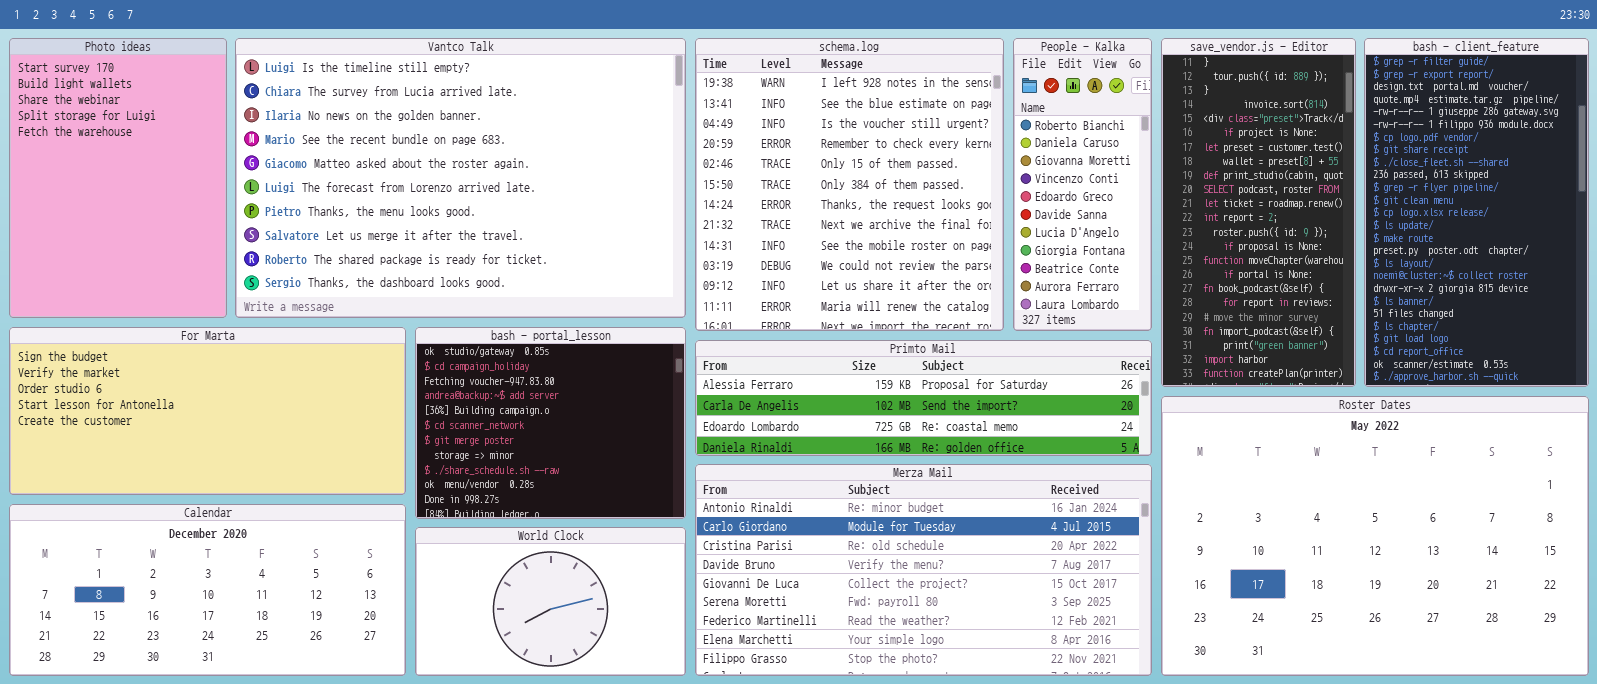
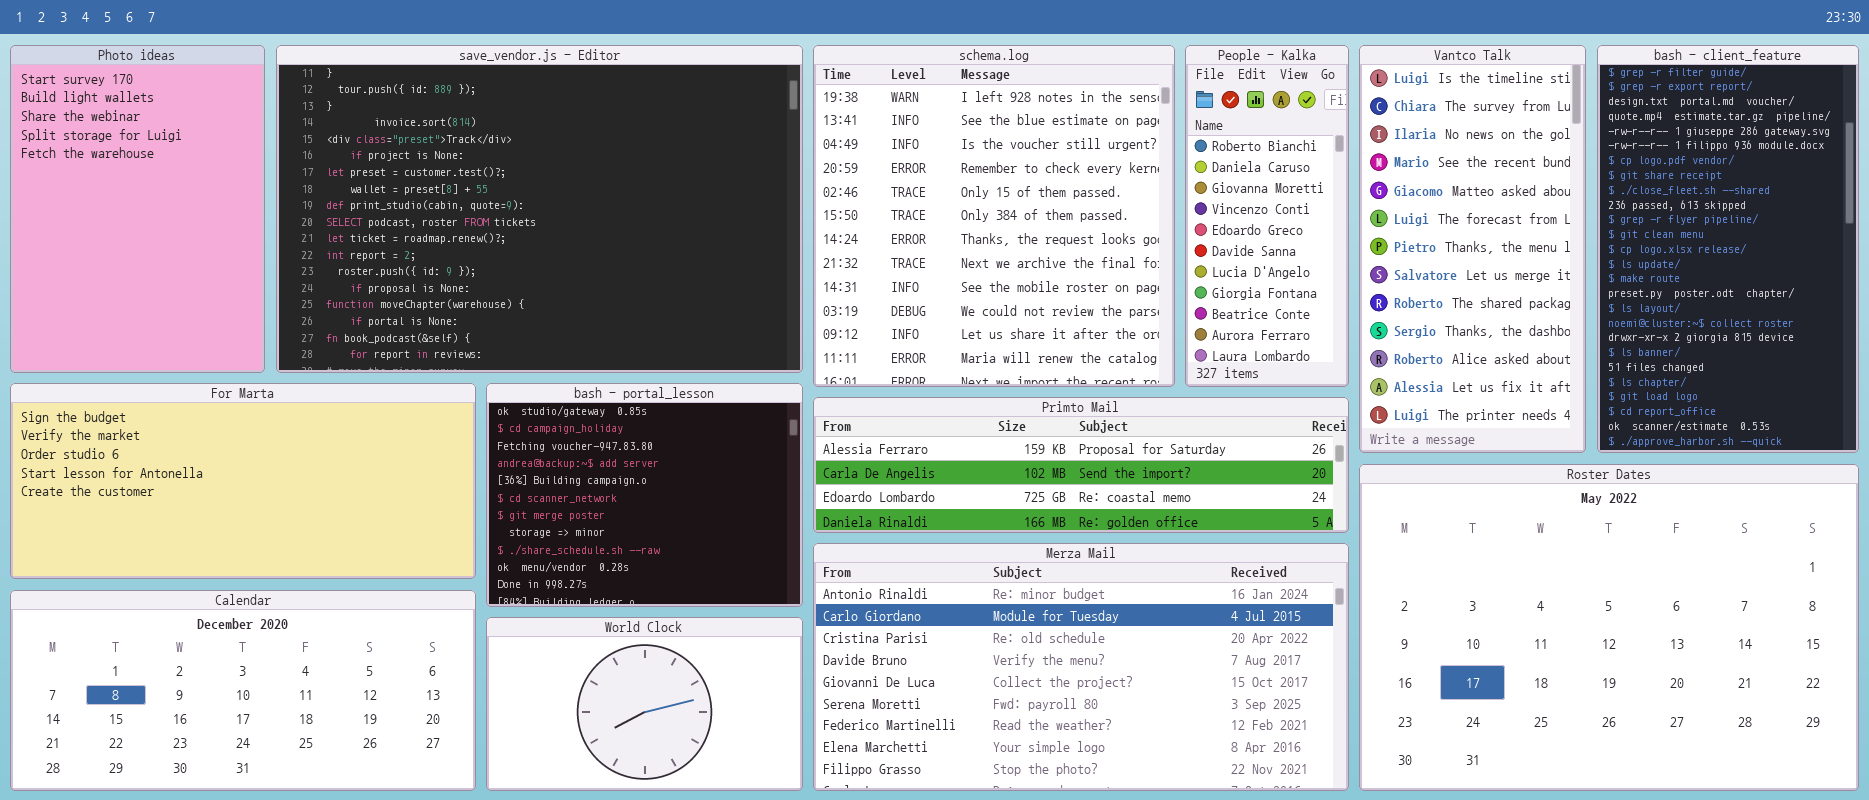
Vantco Talk: [235,38,686,318] -> [1359,45,1586,453], moved, resized
save_vendor.js - Editor: [1161,38,1356,387] -> [276,45,803,373], moved, resized

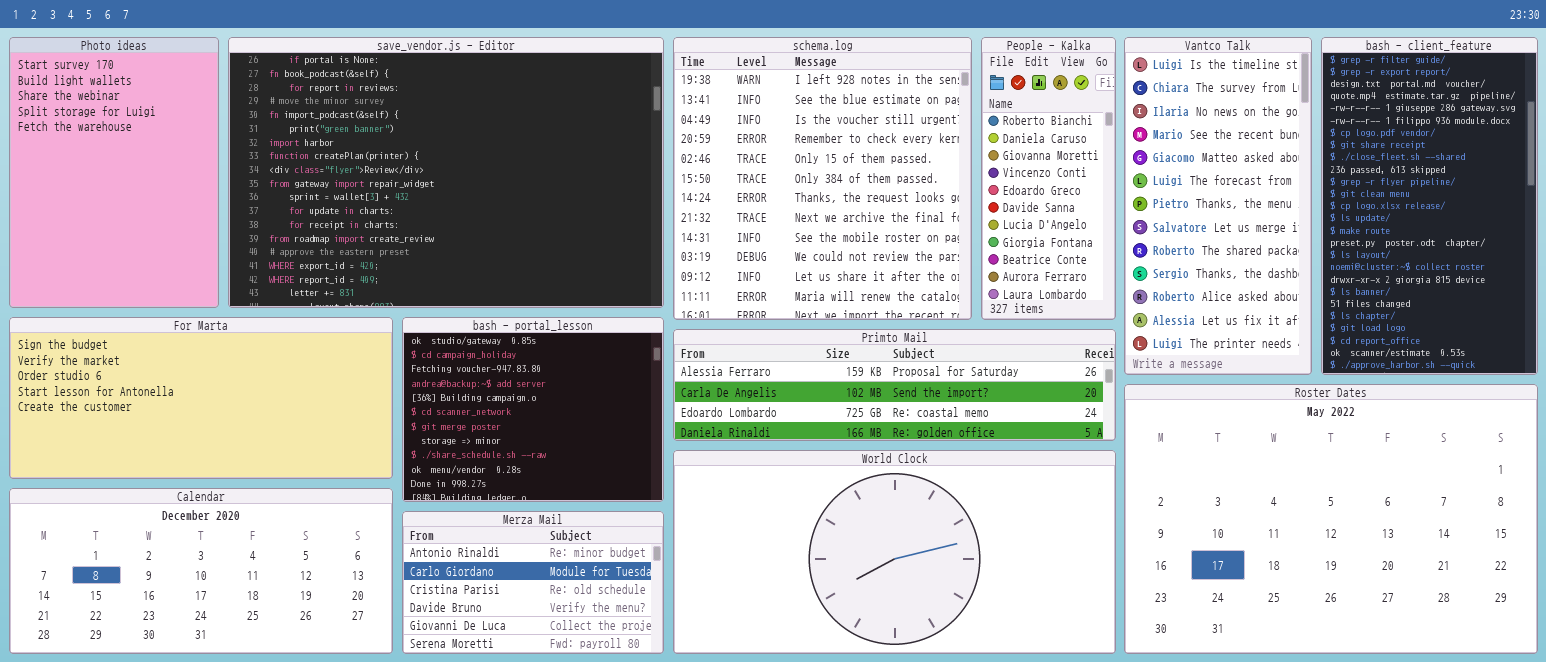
save_vendor.js - Editor: [276,45,803,373] -> [228,37,664,308], scrolled down 15 rows
Merza Mail: [813,543,1349,791] -> [402,511,664,654], moved, resized
World Clock: [486,617,803,791] -> [673,450,1116,654], moved, resized

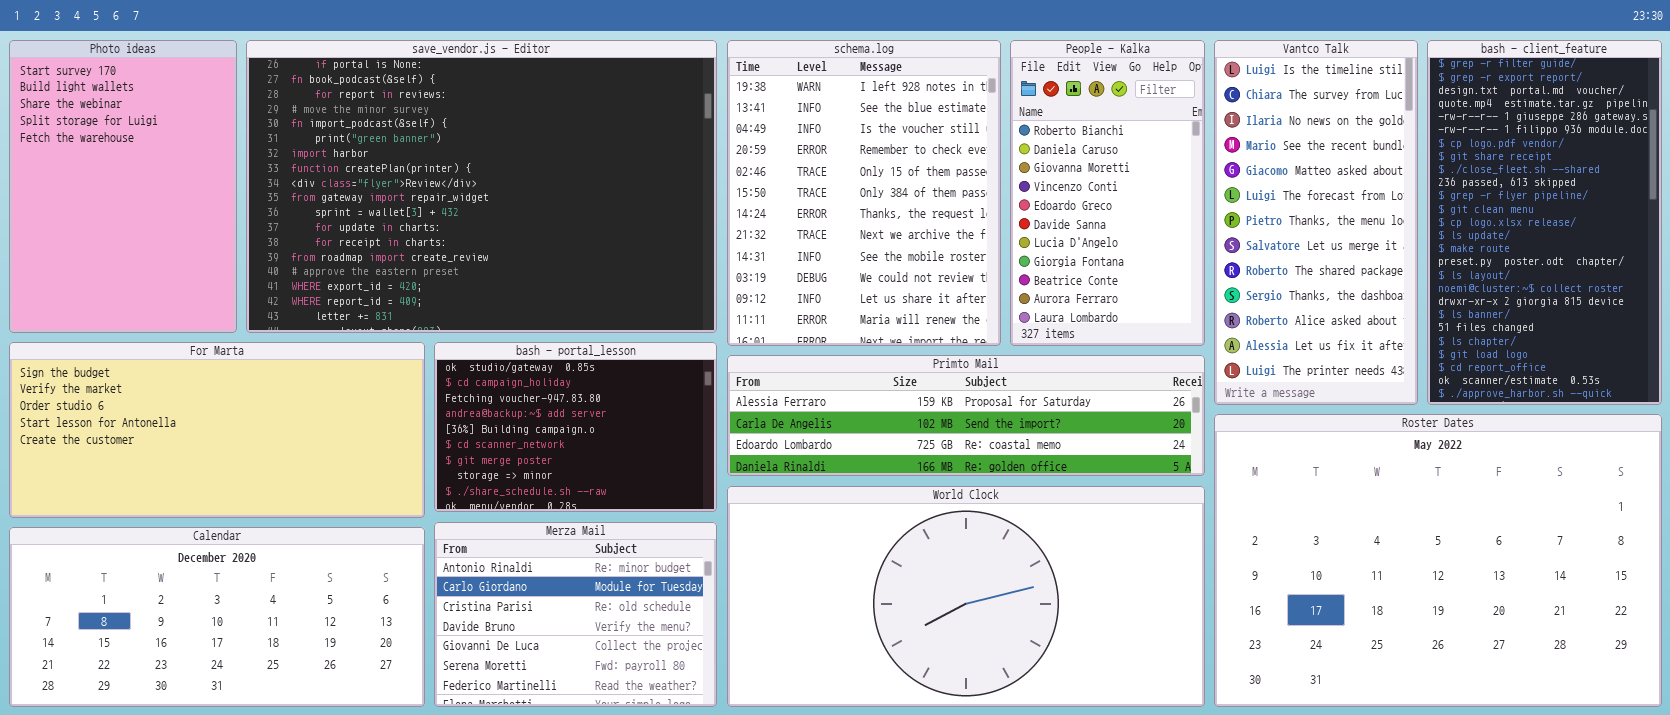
schema.log: [673,37,972,320] -> [727,40,1001,346], resized
People - Kalka: [981,37,1116,320] -> [1010,40,1205,346], resized
bash - portal_lesson: [402,317,664,502] -> [434,342,717,512], resized
Merza Mail: [402,511,664,654] -> [434,522,717,707], resized

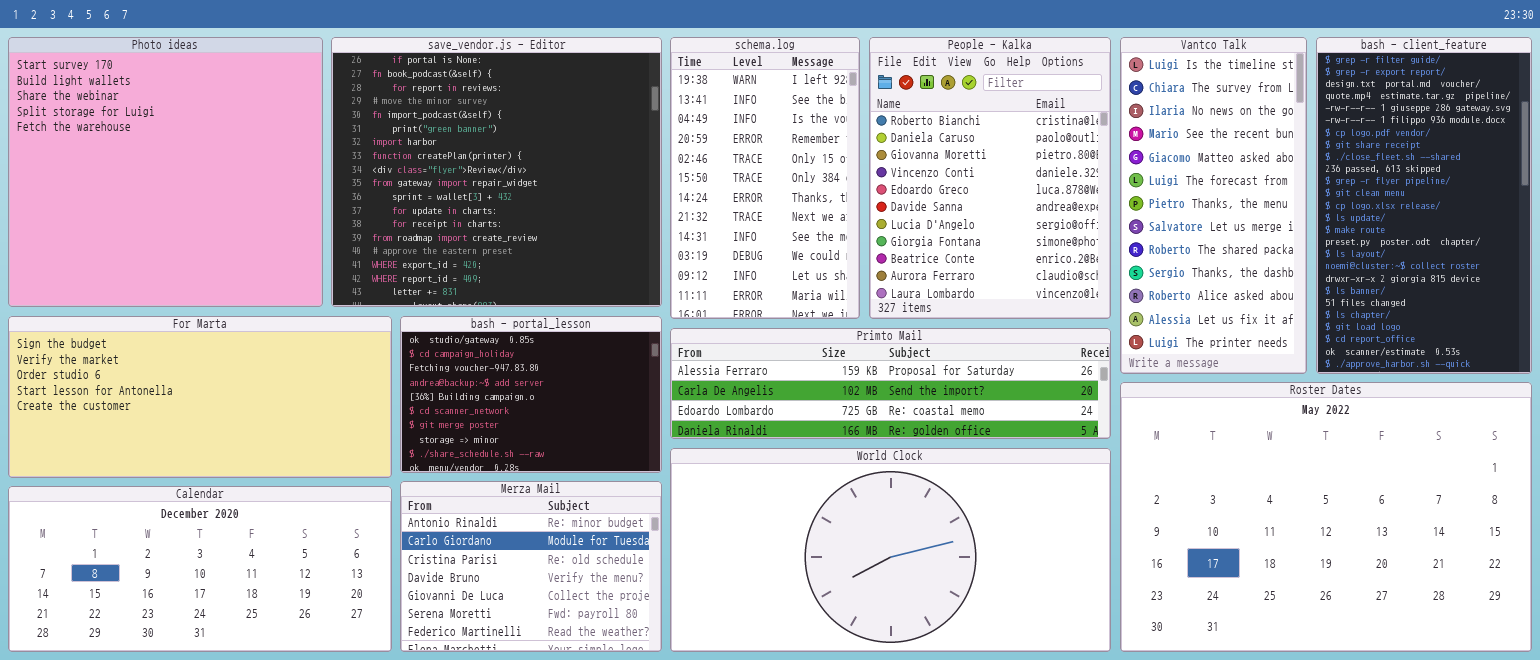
Photo ideas: [9,40,237,333] -> [8,37,323,307], resized
save_vendor.js - Editor: [246,40,717,333] -> [331,37,662,307], resized
schema.log: [727,40,1001,346] -> [670,37,860,319], resized
People - Kalka: [1010,40,1205,346] -> [869,37,1111,319], resized

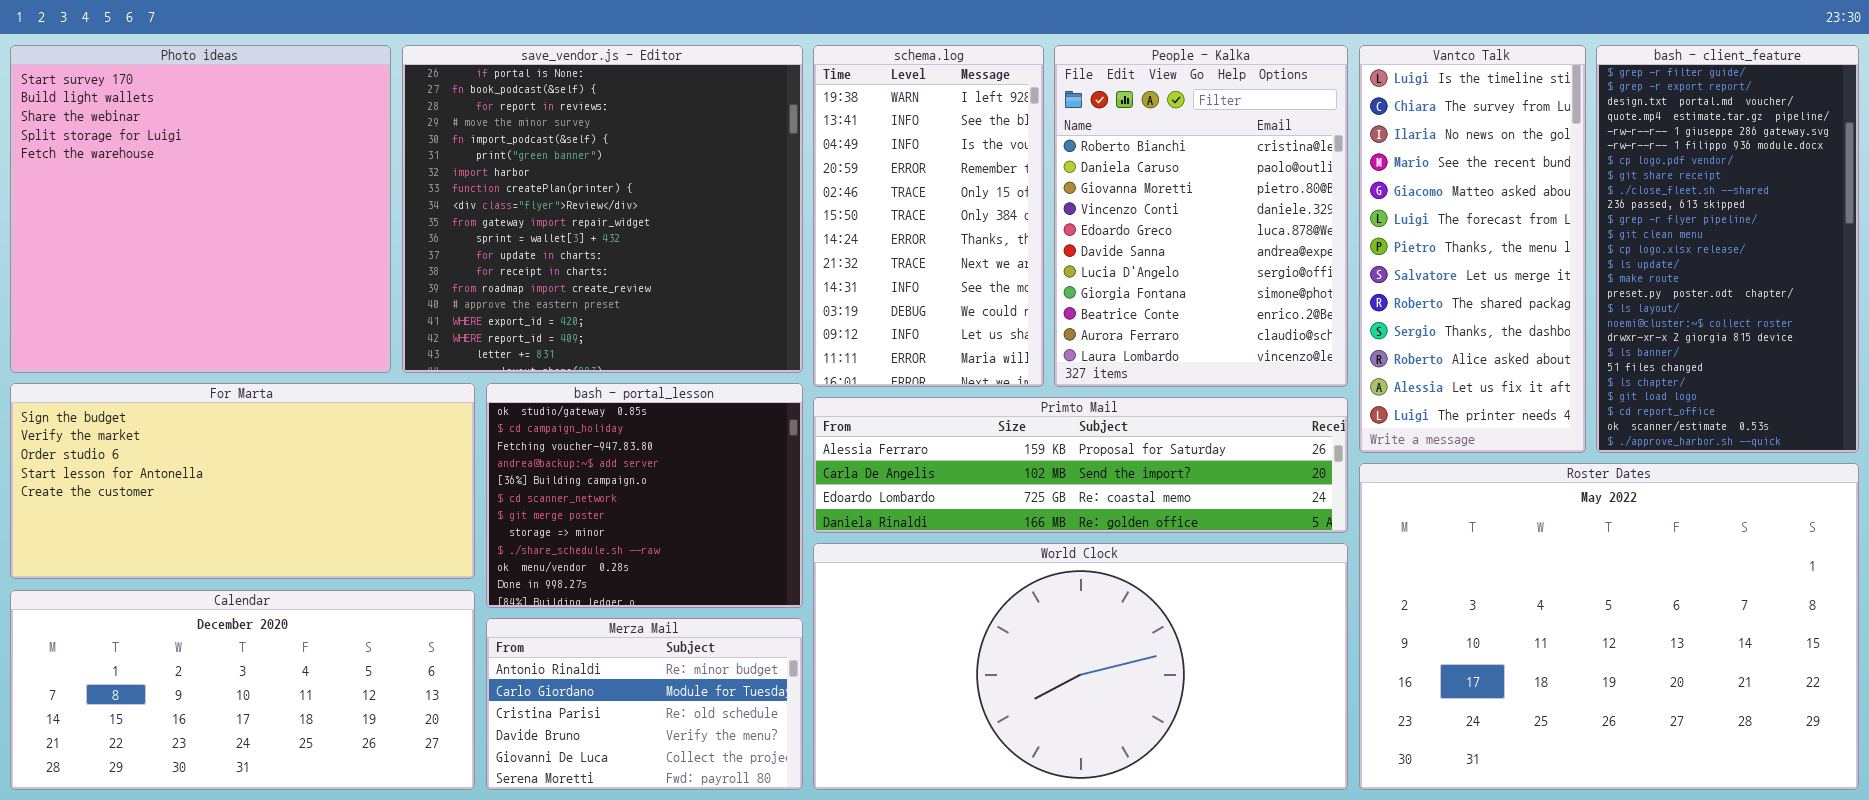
bash - portal_lesson: [400,316,662,473] -> [486,383,803,608], resized
Merza Mail: [400,481,662,652] -> [486,618,803,790], resized

